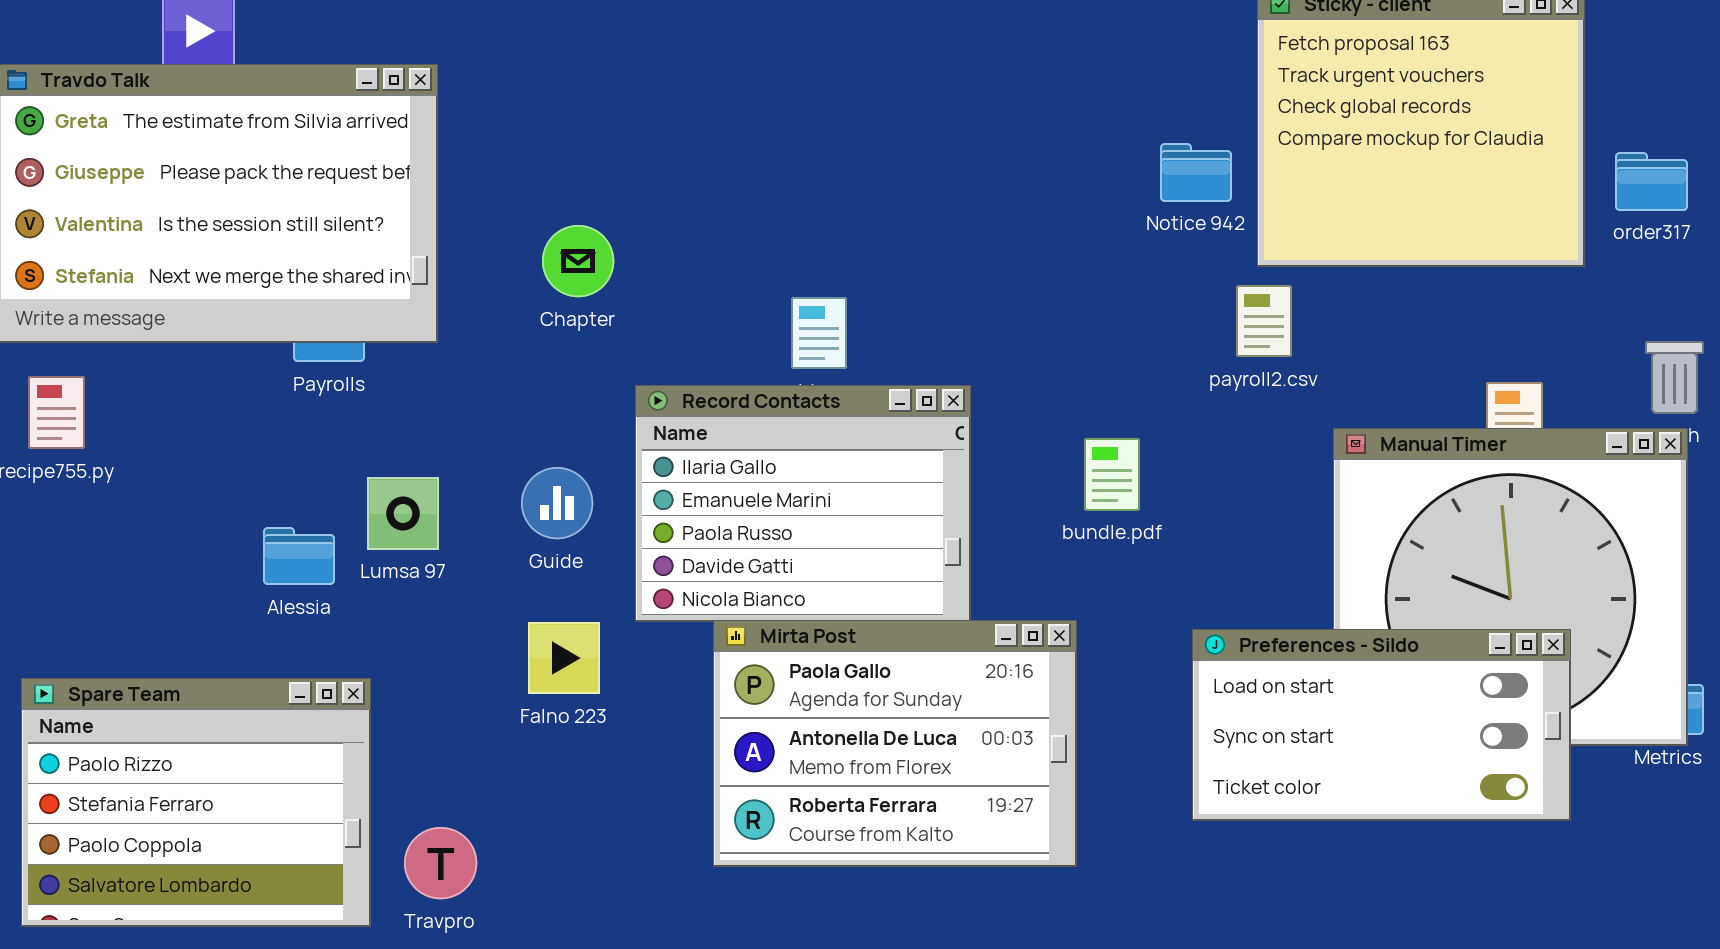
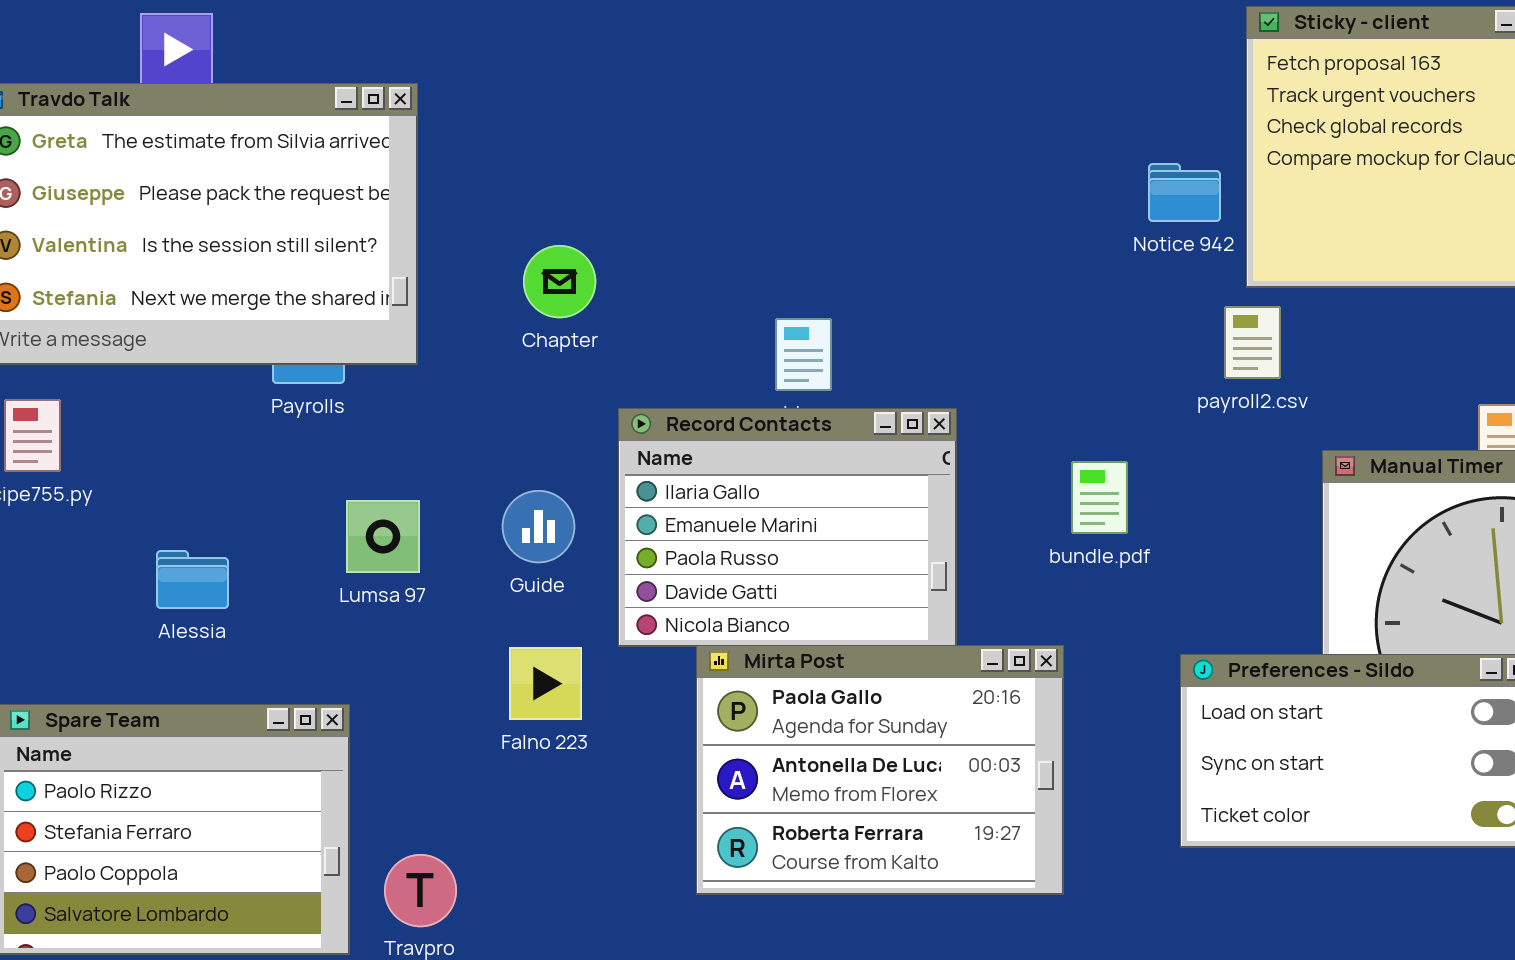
Alessia: [263,527,335,585] -> [156,550,229,609], moved

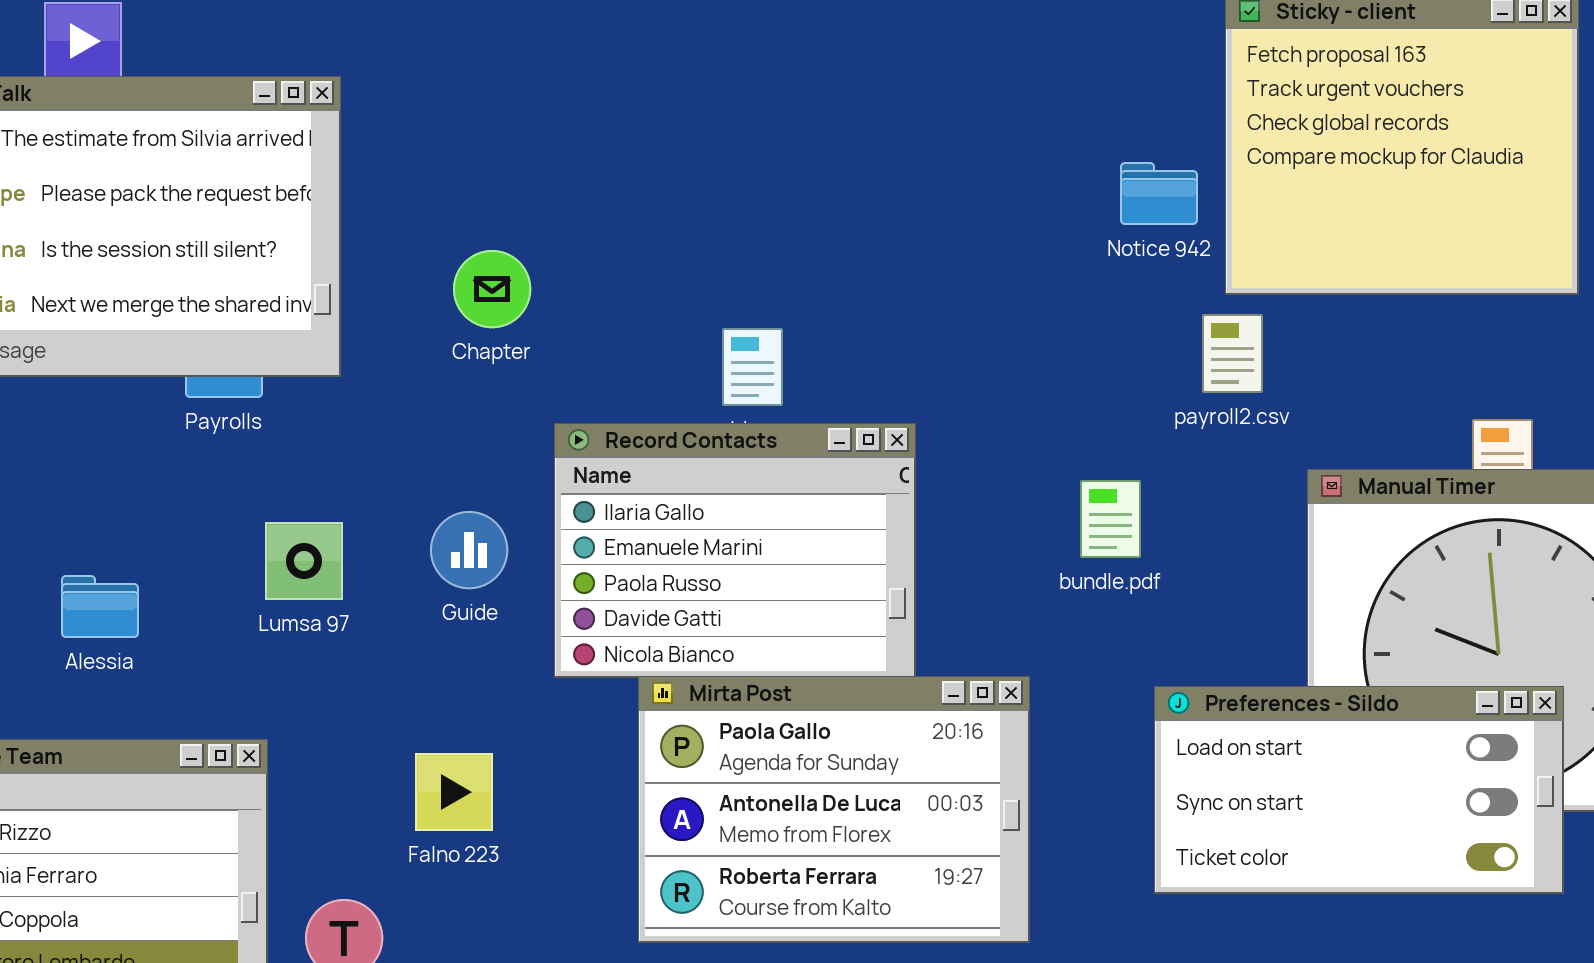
bundle.pdf: [1071,461,1128,534] -> [1080,480,1141,558], moved
Falno 223: [509,647,582,720] -> [415,753,493,831], moved

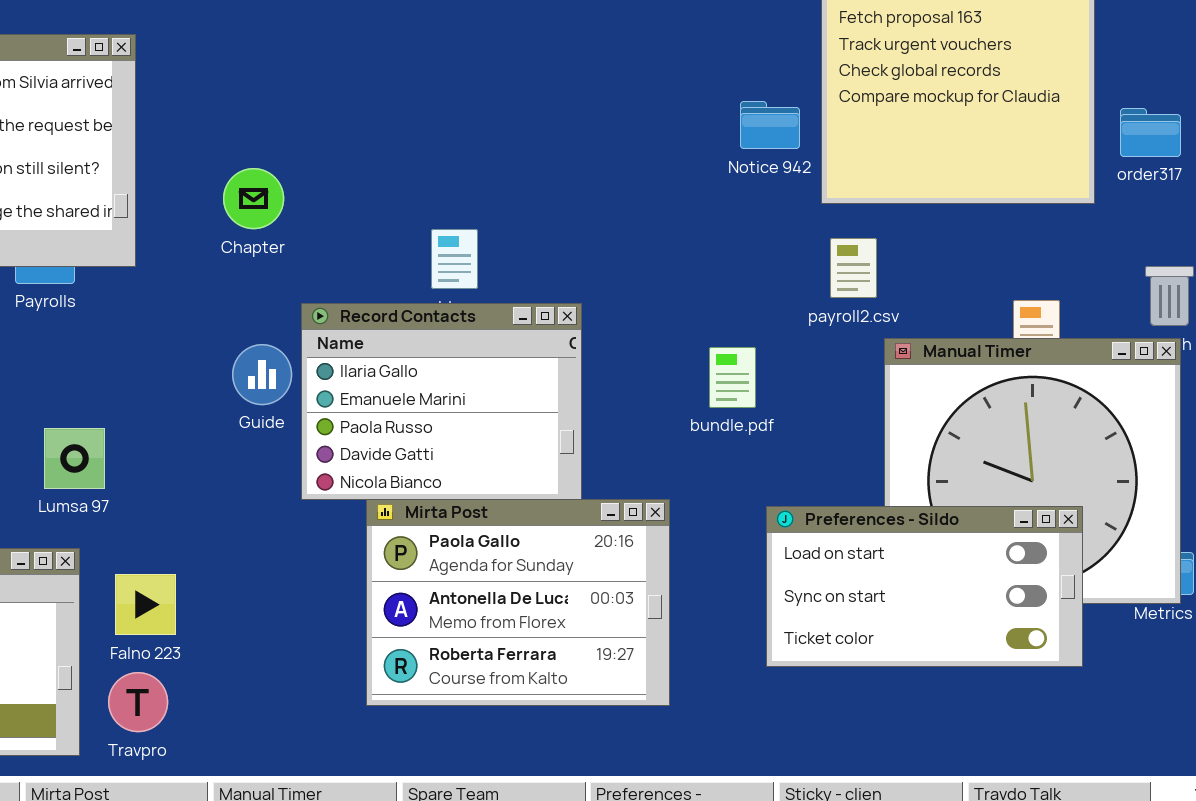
payroll2.csv: [1202,314,1263,393] -> [830,238,877,298], moved
Guide: [430,511,508,589] -> [232,344,292,405], moved
Lumsa 97: [265,522,343,600] -> [44,428,105,489], moved
Falno 223: [415,753,493,831] -> [115,574,176,635], moved

